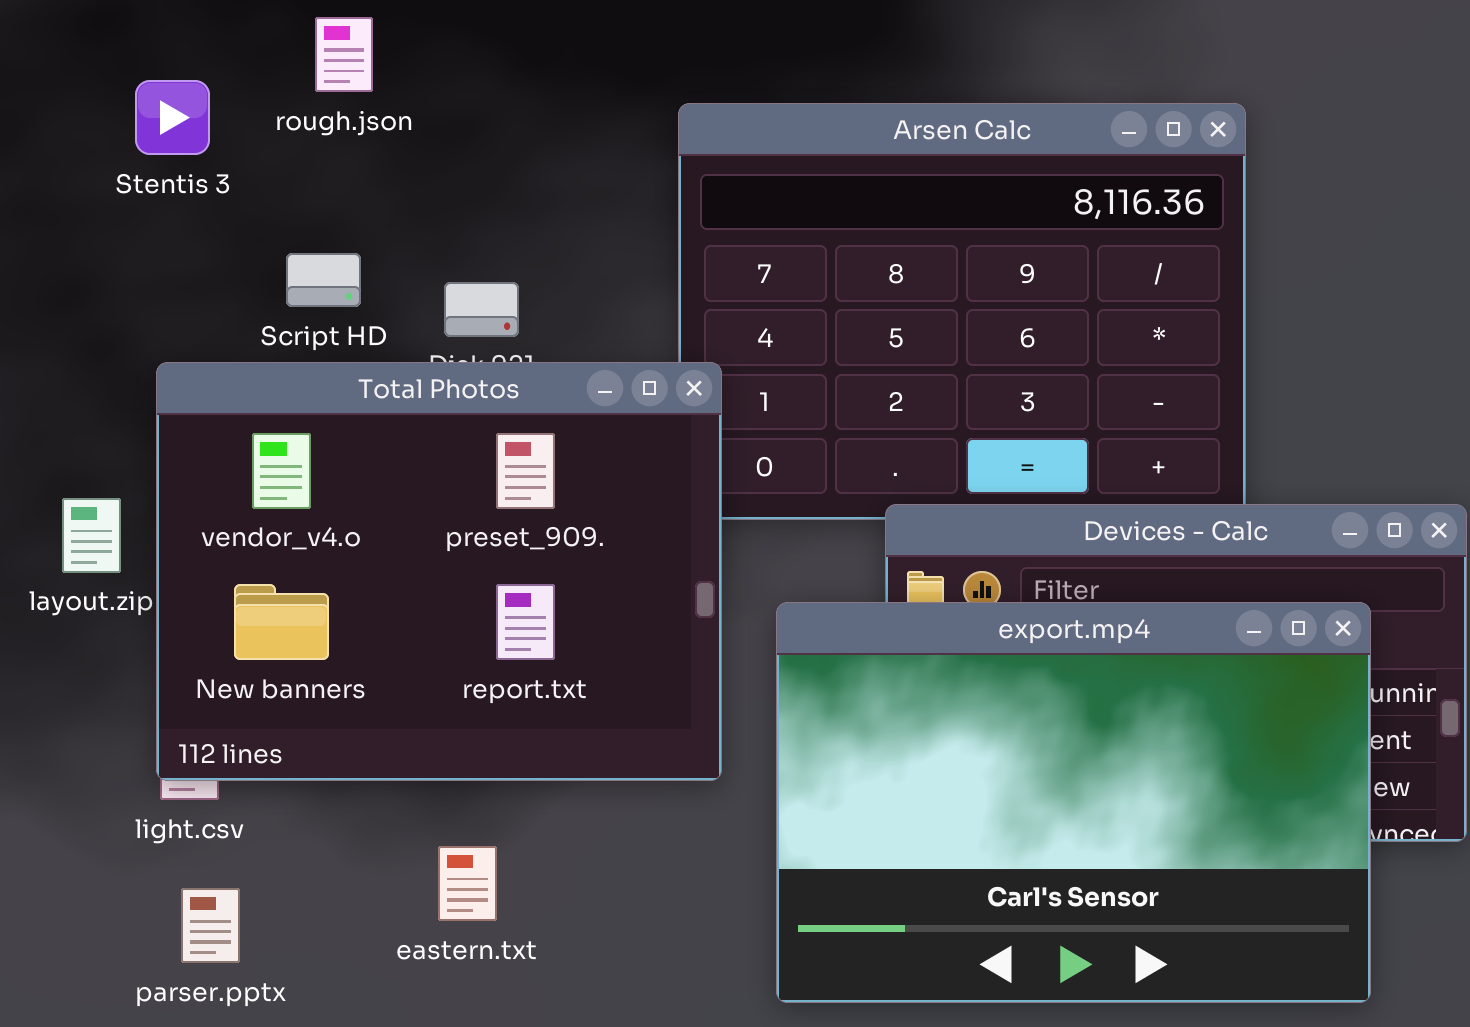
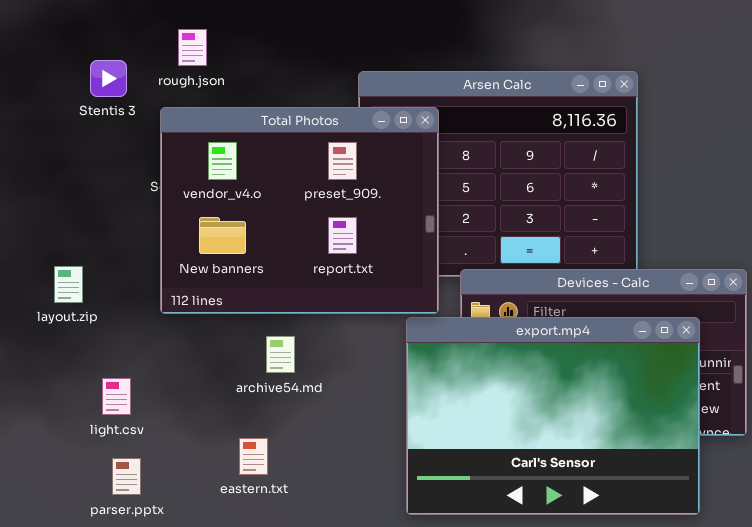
Total Photos: [156,362,722,781] -> [160,107,439,314], moved

